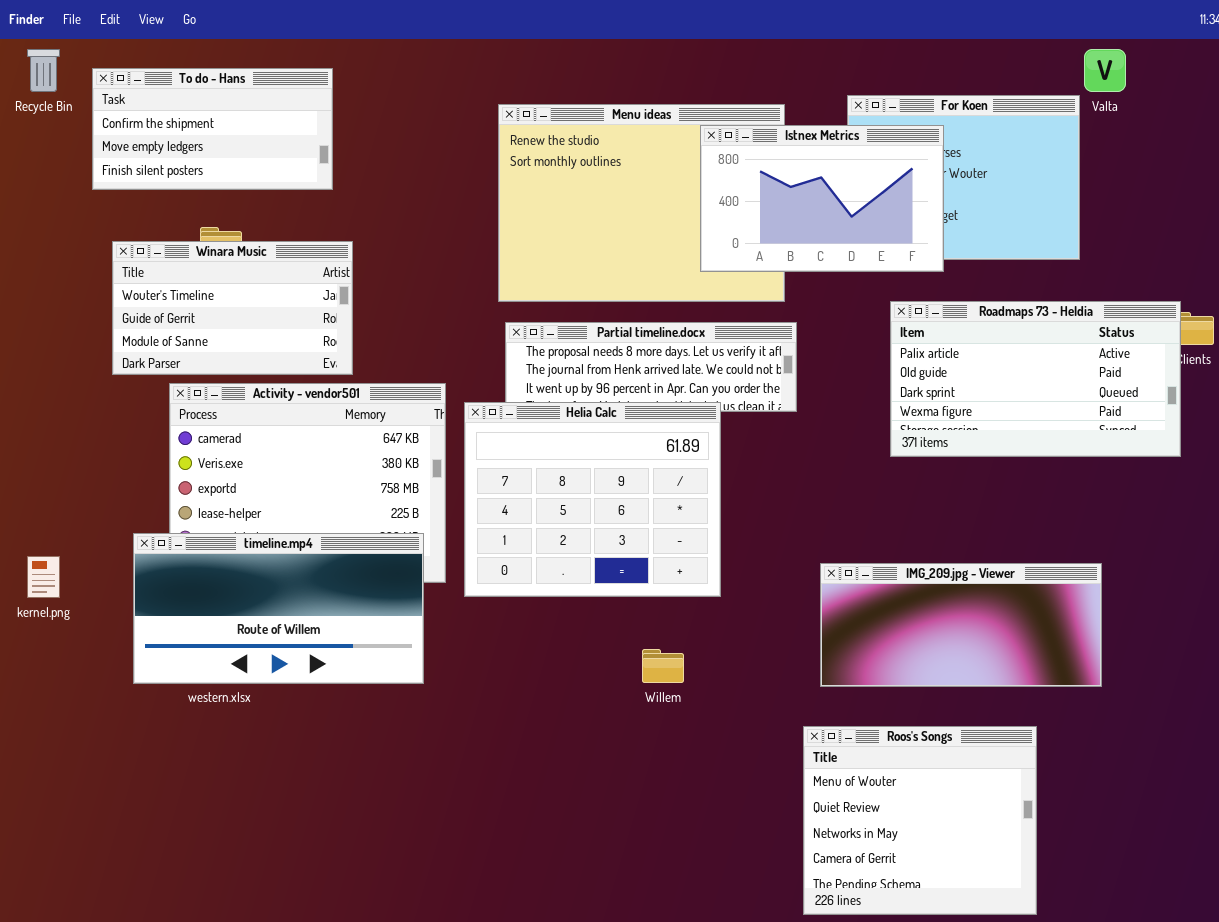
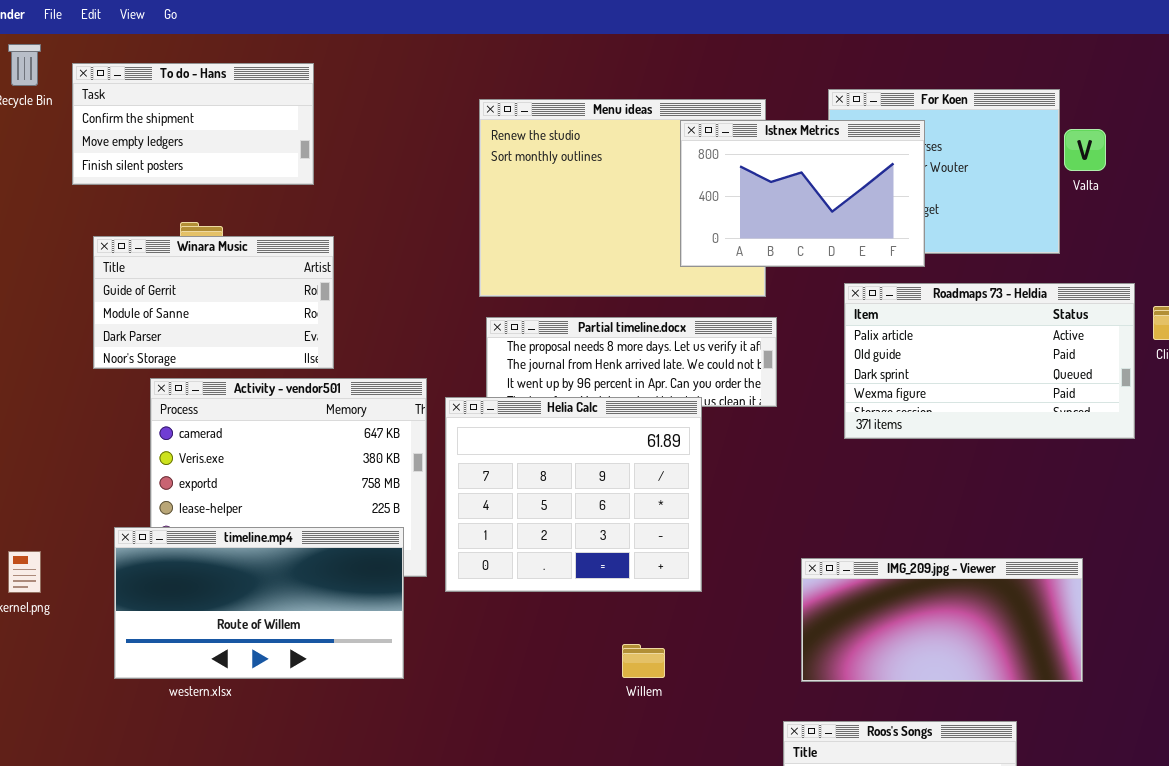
Valta: [1084,49,1126,92] -> [1064,129,1106,171], moved
Winara Music: [112,241,353,375] -> [93,236,334,369], scrolled down 1 row
Roadmaps 73 - Heldia: [890,301,1181,457] -> [844,283,1135,439], moved

